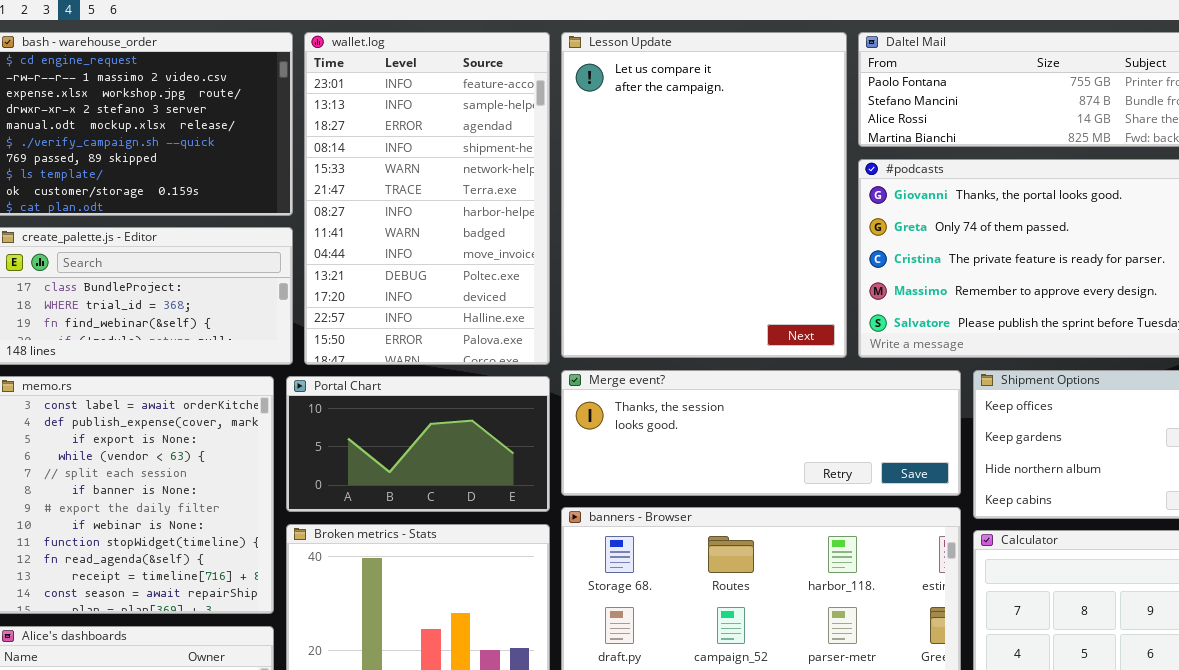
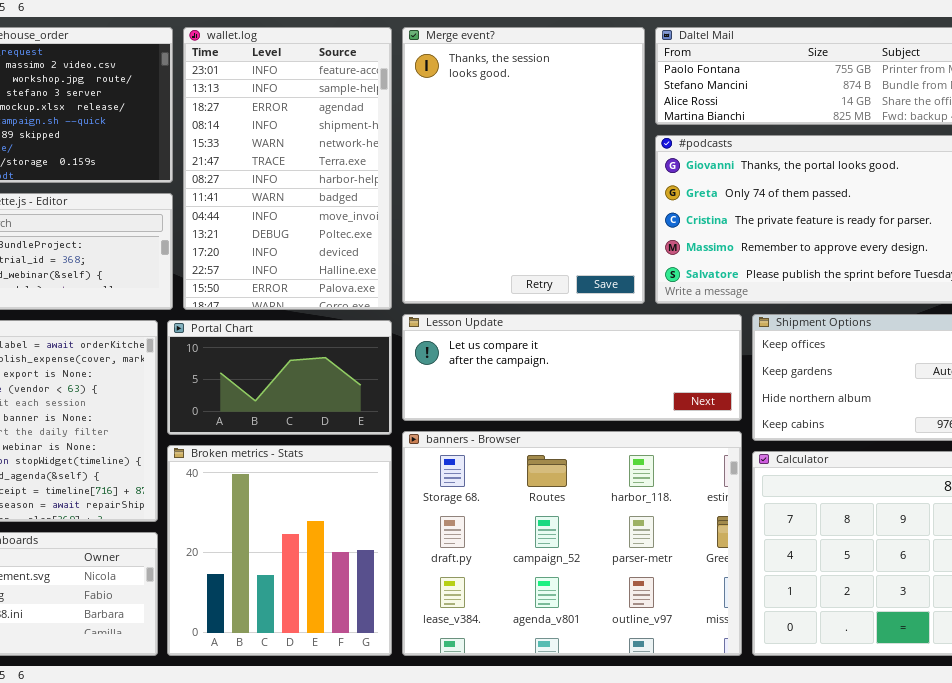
Lesson Update: [561,32,847,358] -> [402,314,742,421], moved, resized
Merge event?: [561,370,961,496] -> [402,27,645,304], moved, resized

